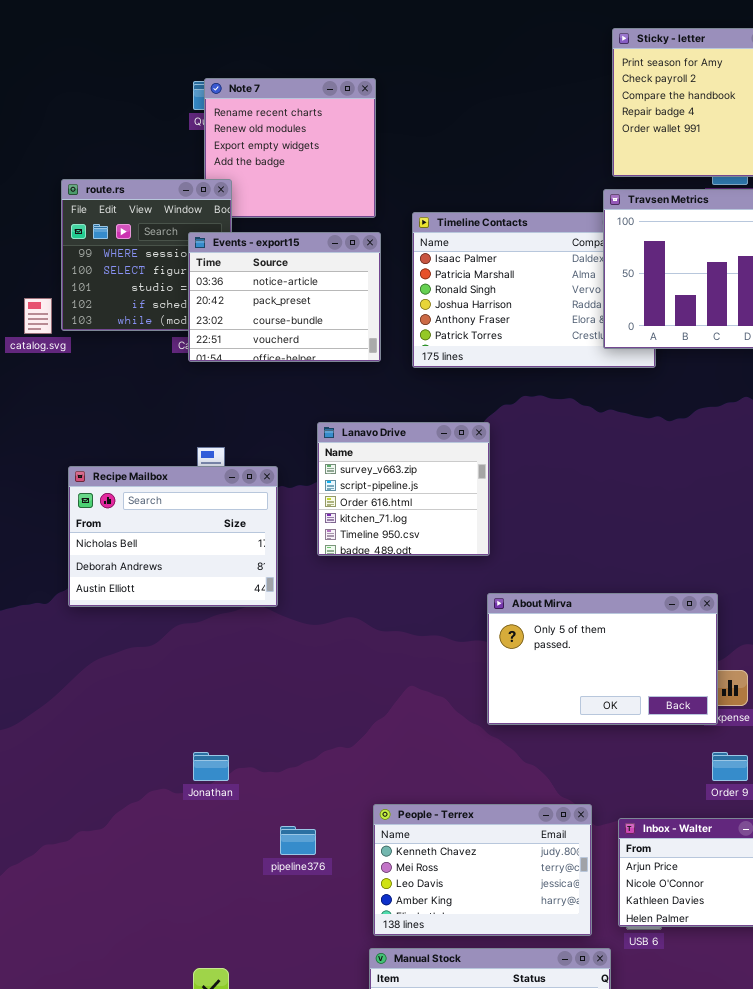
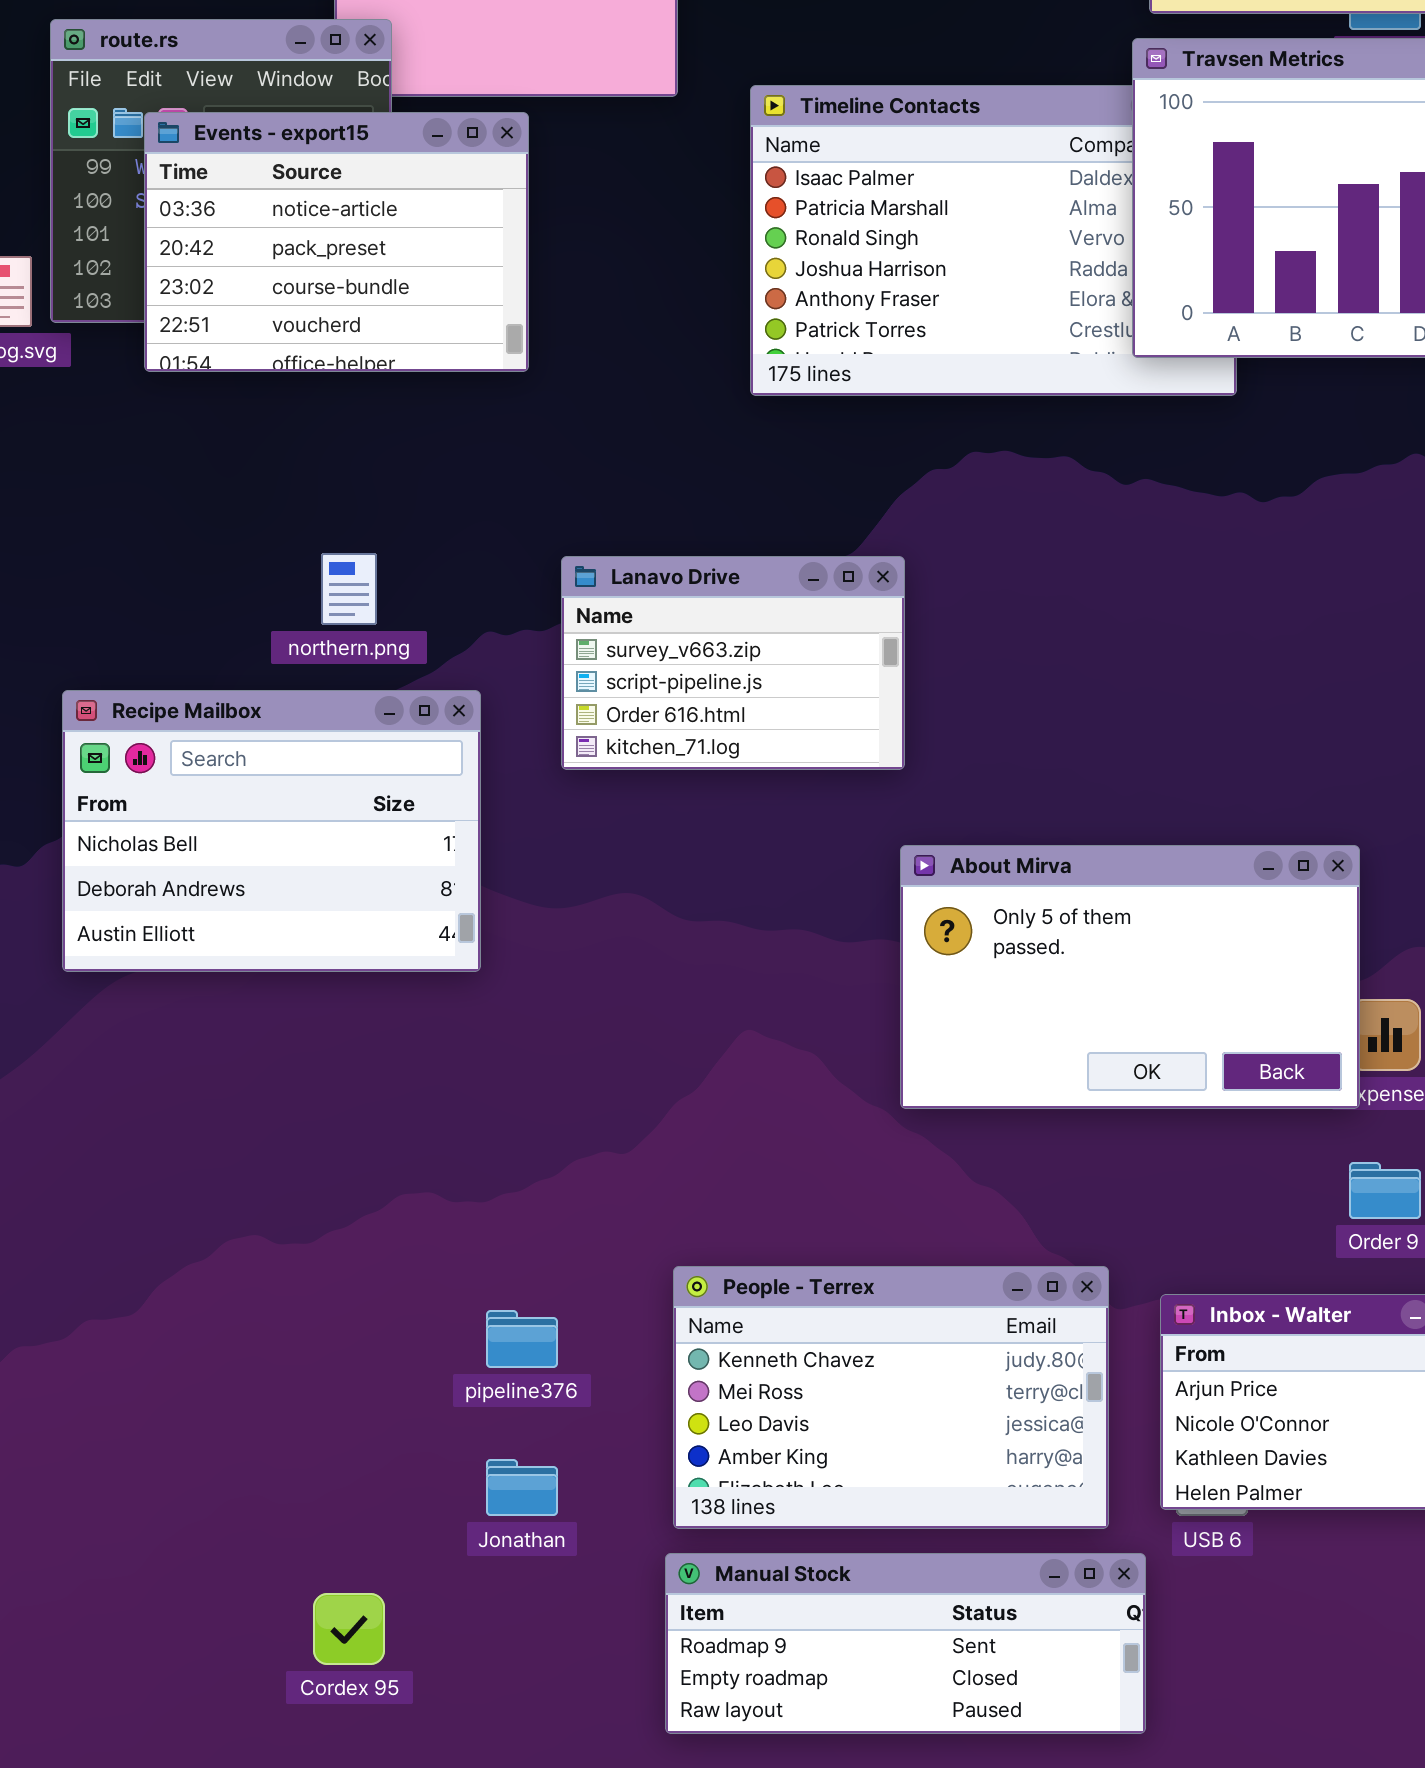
Events - export15: [188,232,381,362] -> [144,112,529,372], moved
Lanavo Drive: [317,422,490,556] -> [561,556,905,770], resized
Recipe Mailbox: [68,466,278,607] -> [62,690,481,972], moved
Jonathan: [193,752,229,781] -> [486,1459,558,1516], moved

